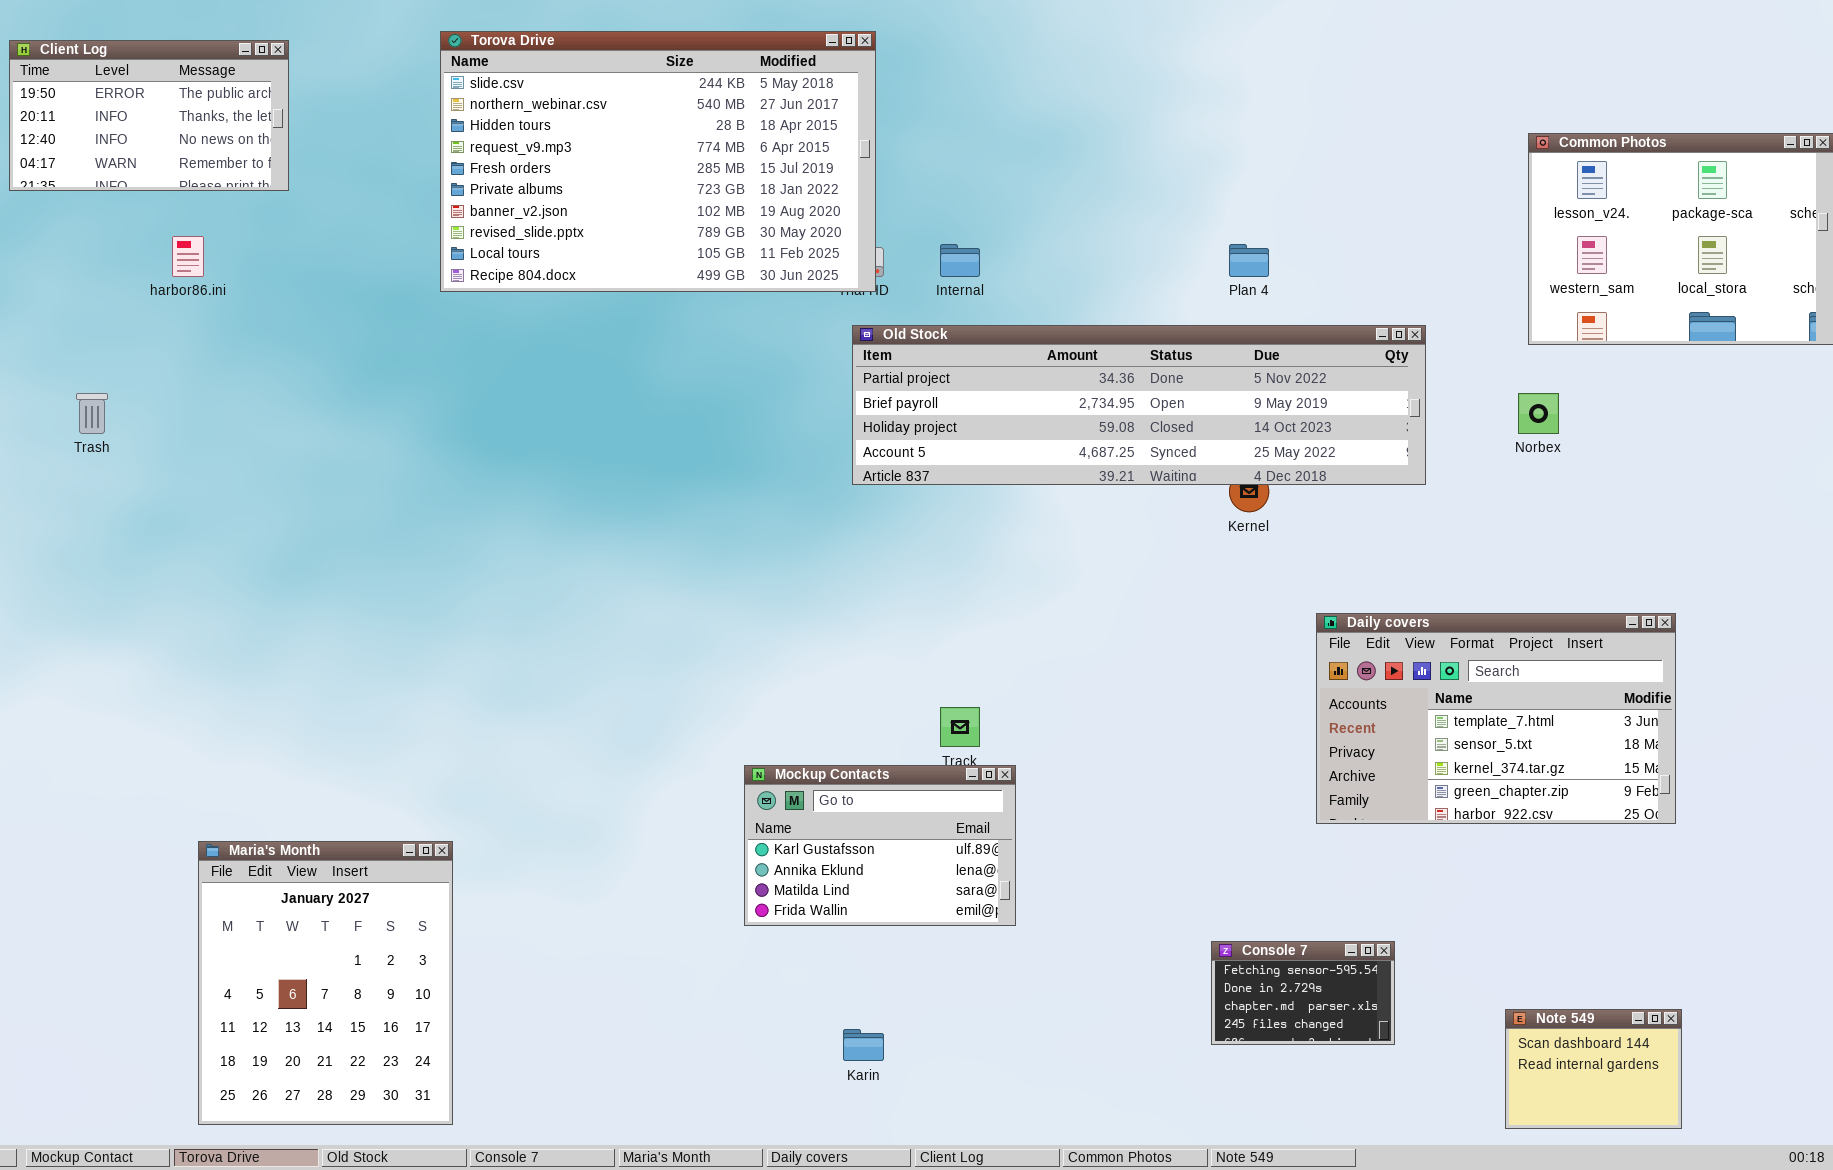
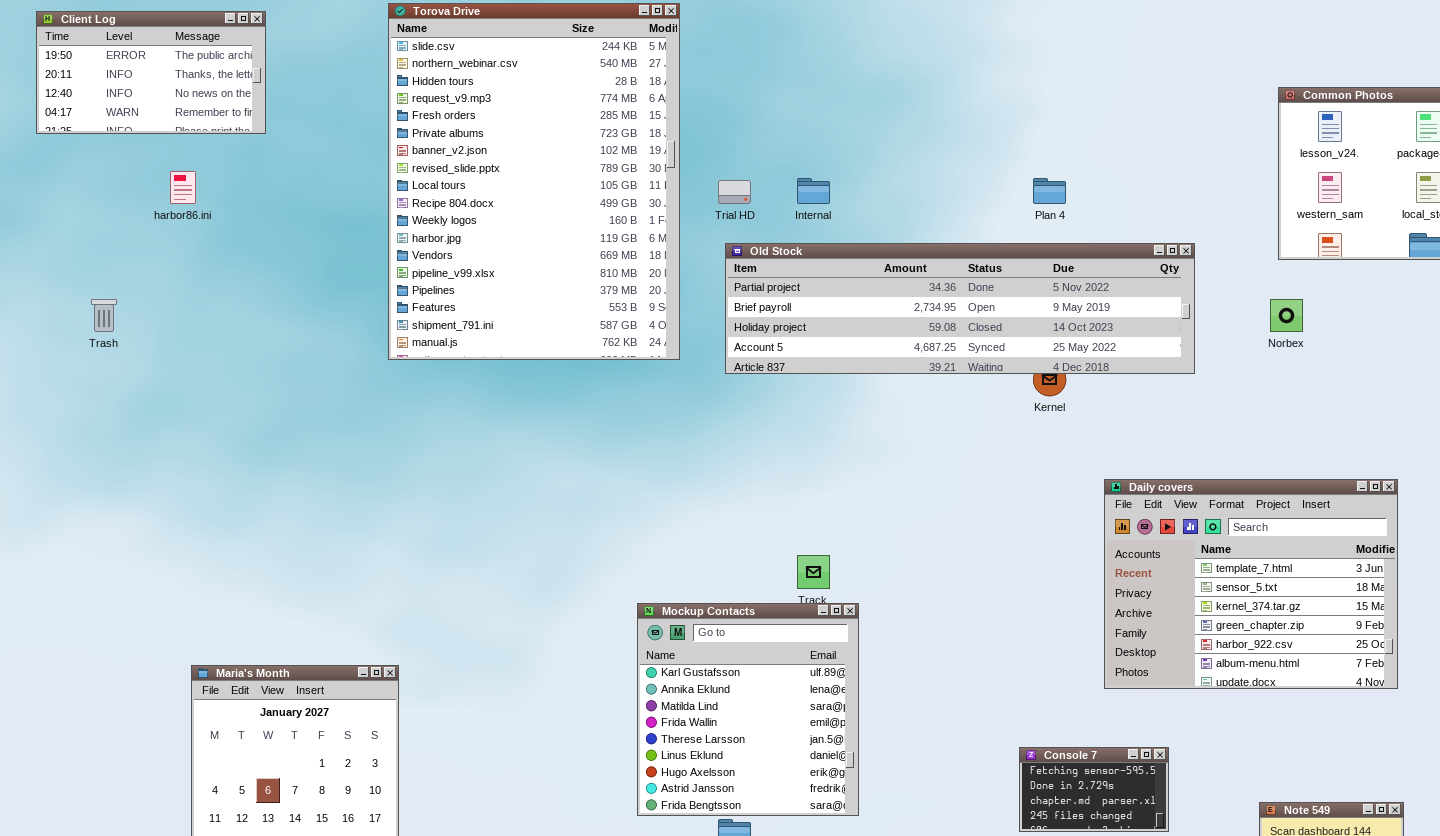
Torova Drive: [440,31,876,292] -> [388,3,680,360], resized
Daily covers: [1316,613,1676,824] -> [1104,479,1398,689], resized
Mockup Contacts: [744,765,1016,926] -> [637,603,859,816], resized

